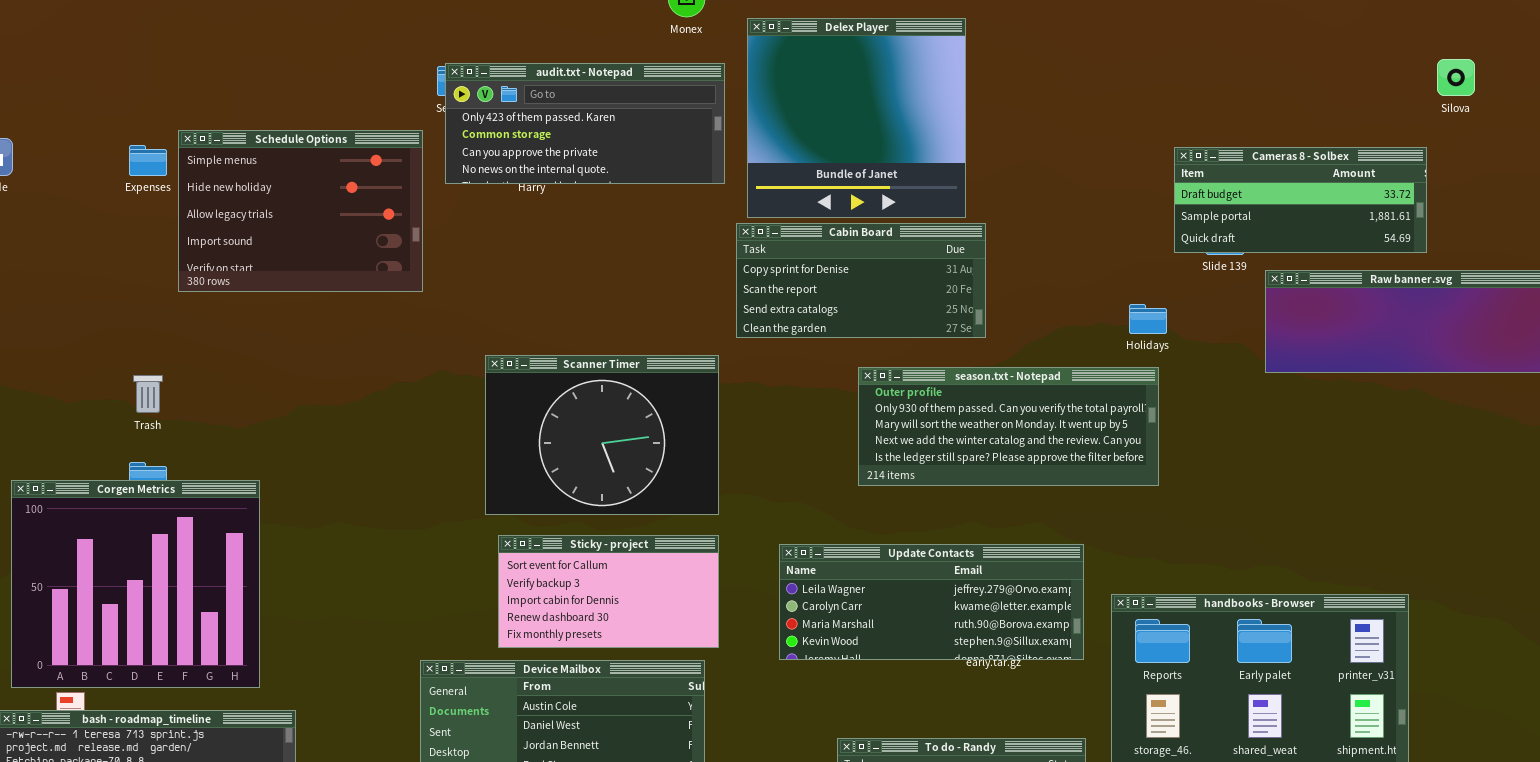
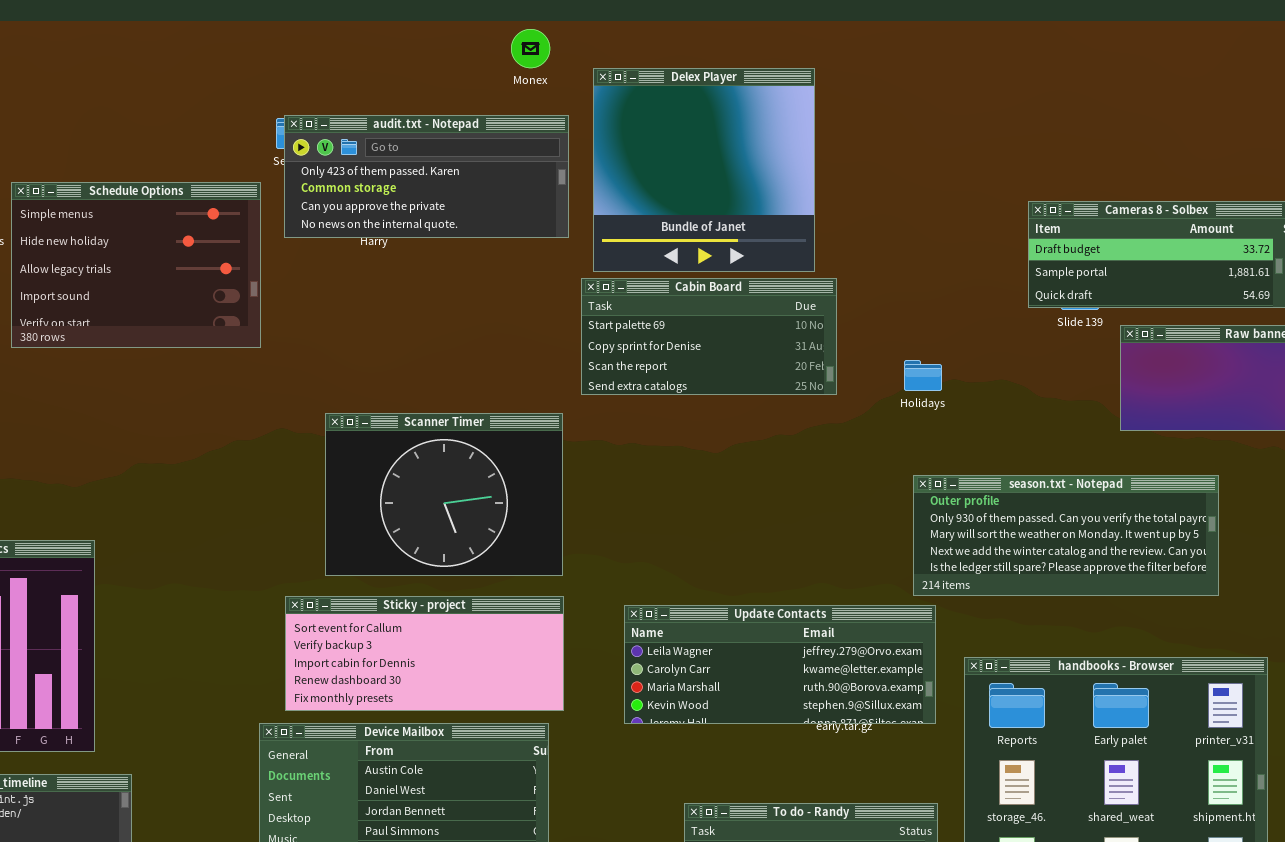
Cabin Board: [736,223,986,338] -> [581,278,837,395], scrolled up 1 row
Holidays: [1129,304,1167,334] -> [904,360,942,391], moved
season.txt - Notepad: [858,367,1159,486] -> [913,475,1219,596], moved
Sticky - project: [498,535,719,648] -> [285,596,564,711], resized

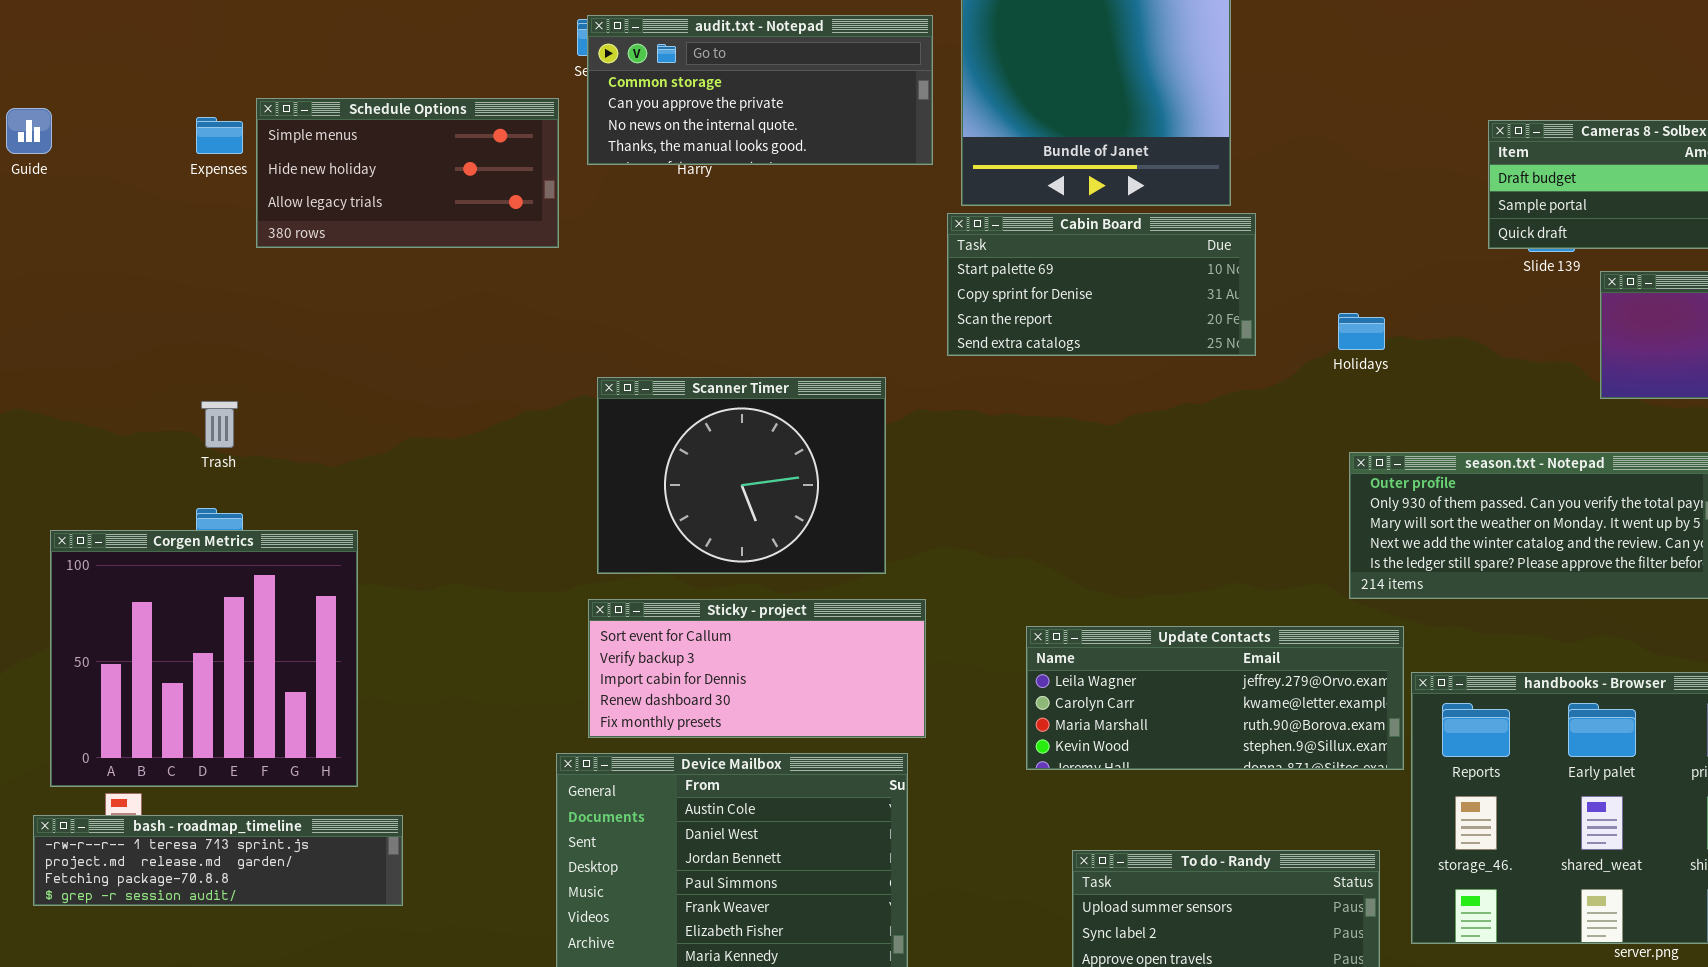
audit.txt - Notepad: [284,115,569,238] -> [587,15,933,165], scrolled down 1 row
Schedule Options: [11,182,261,348] -> [256,98,559,248], resized
Scanner Timer: [325,413,563,576] -> [597,377,886,574], moved
Update Contacts: [624,605,936,724] -> [1026,626,1404,770], moved

